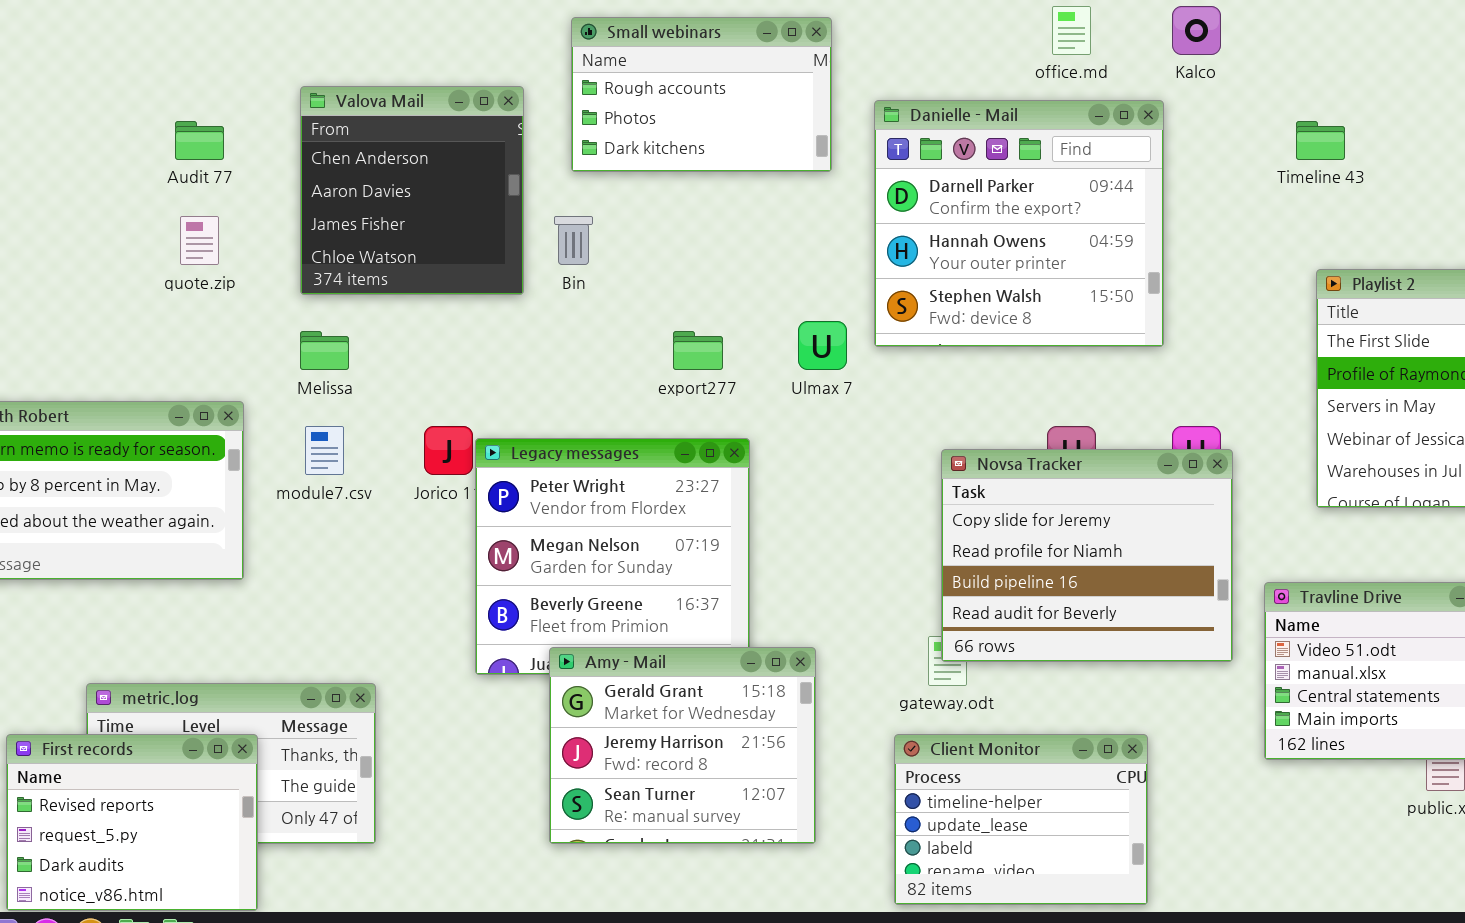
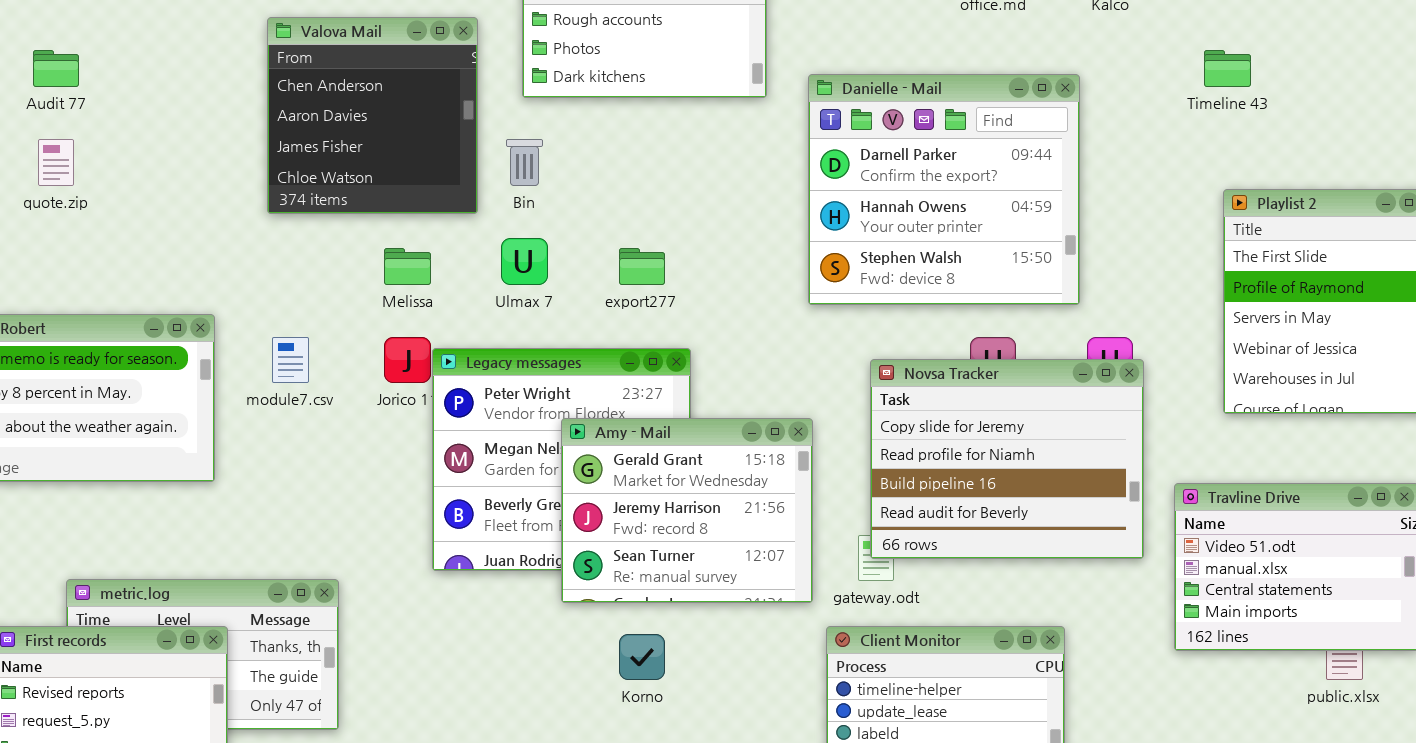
Danielle - Mail: [874,100,1164,347] -> [808,74,1080,305], moved
Audit 77: [175,121,224,160] -> [33,50,79,87], moved
quote.zip: [180,216,219,265] -> [38,139,74,186], moved
Ulmax 7: [798,321,847,370] -> [501,238,548,285], moved
Melissa: [300,331,349,370] -> [384,248,431,285], moved
Amy - Mail: [549,647,816,844] -> [561,418,813,603], moved

